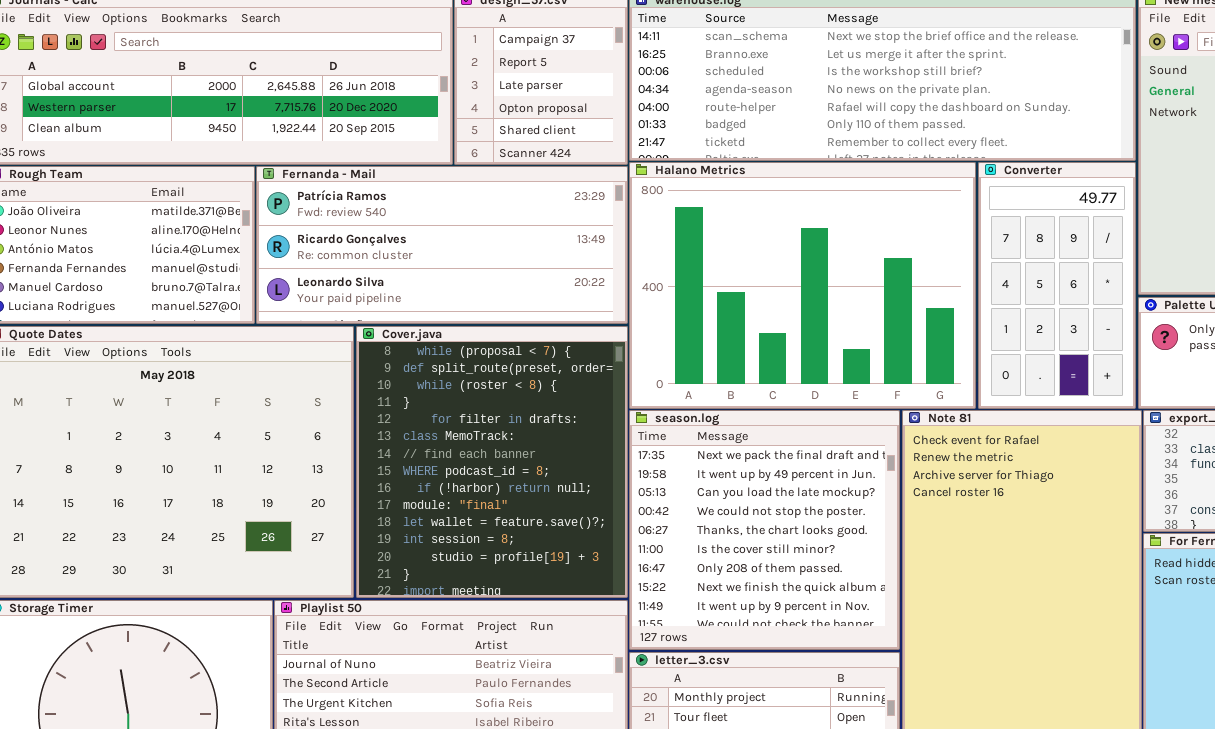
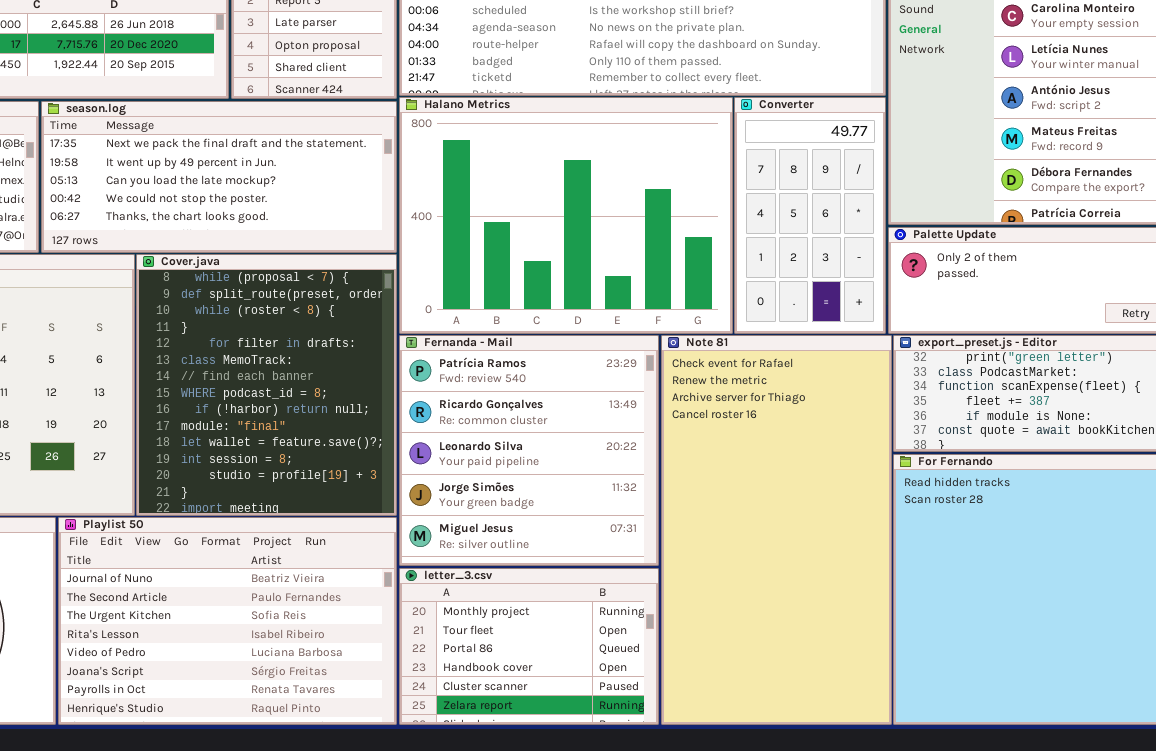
Fernanda - Mail: [256,166,628,324] -> [399,335,659,566], moved, resized
season.log: [629,410,900,650] -> [41,101,397,253], moved, resized

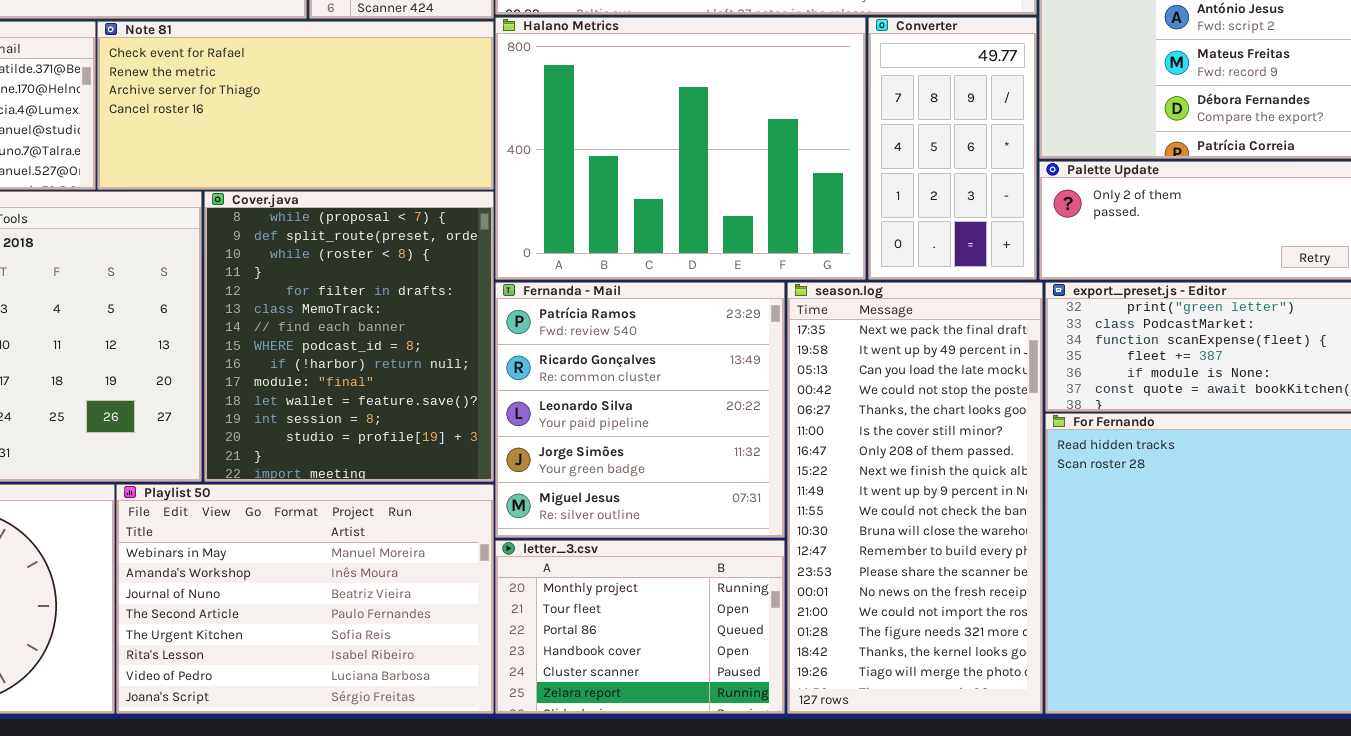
season.log: [41,101,397,253] -> [787,282,1043,714], moved, resized
Note 81: [661,335,892,725] -> [97,21,494,190], moved, resized
Playlist 50: [58,517,397,725] -> [116,484,494,714], scrolled up 2 rows

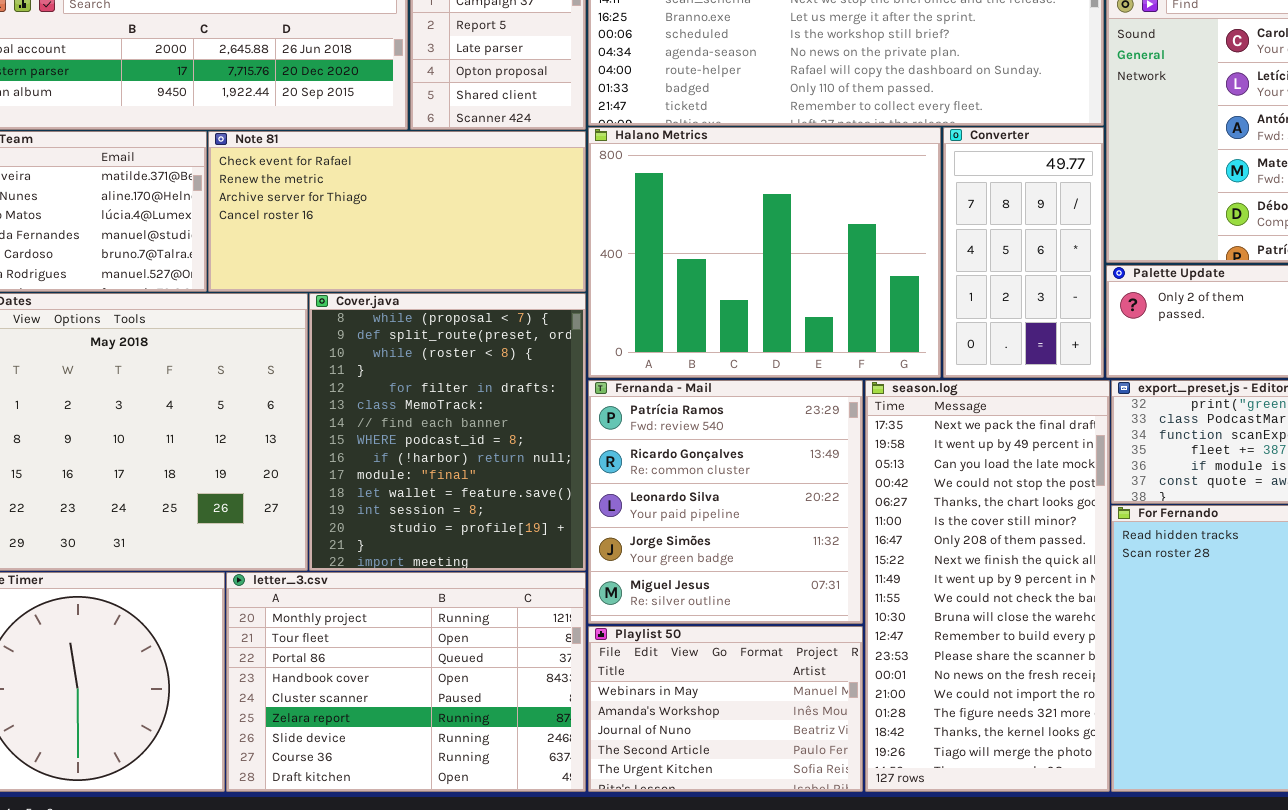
Playlist 50: [116,484,494,714] -> [588,626,863,792], moved, resized
letter_3.csv: [495,540,785,714] -> [226,572,586,792], moved, resized

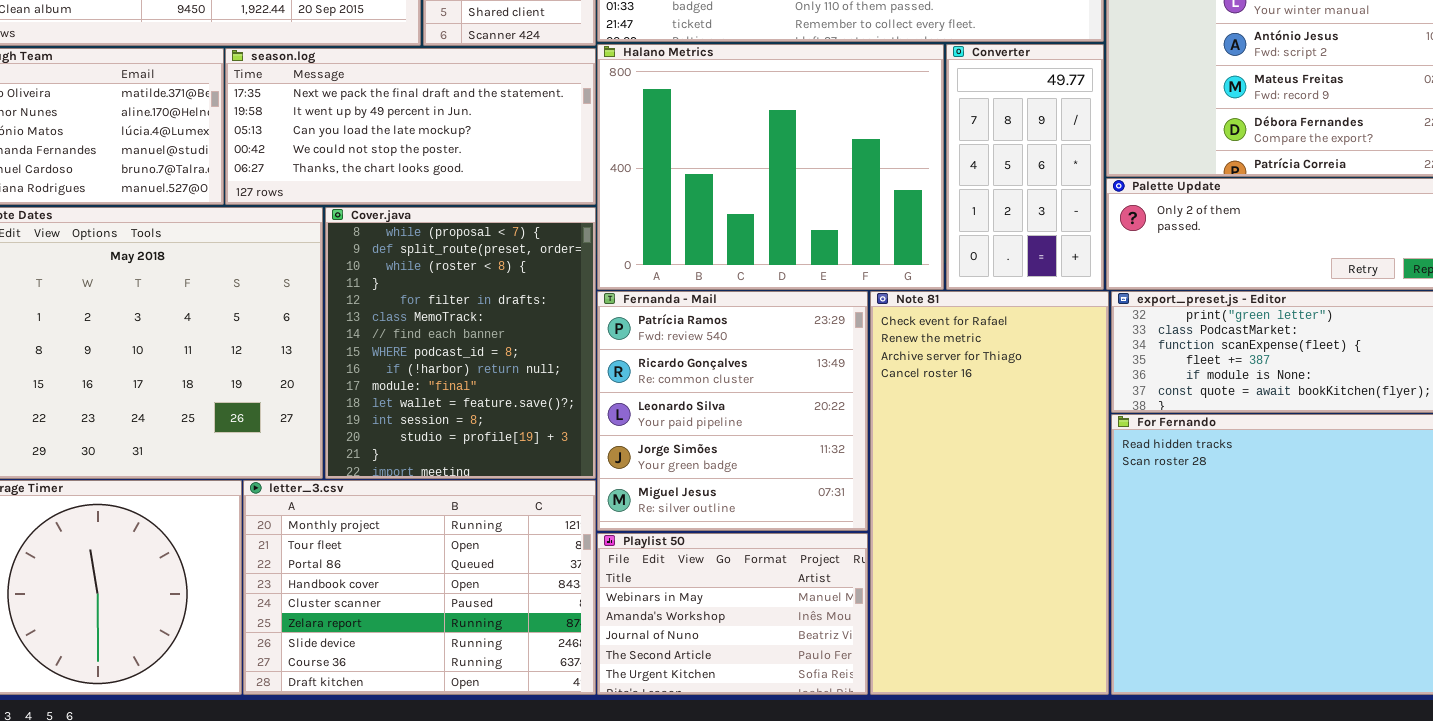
Note 81: [208,131,586,292] -> [870,291,1109,695], moved, resized
season.log: [865,380,1110,792] -> [225,48,596,205], moved, resized

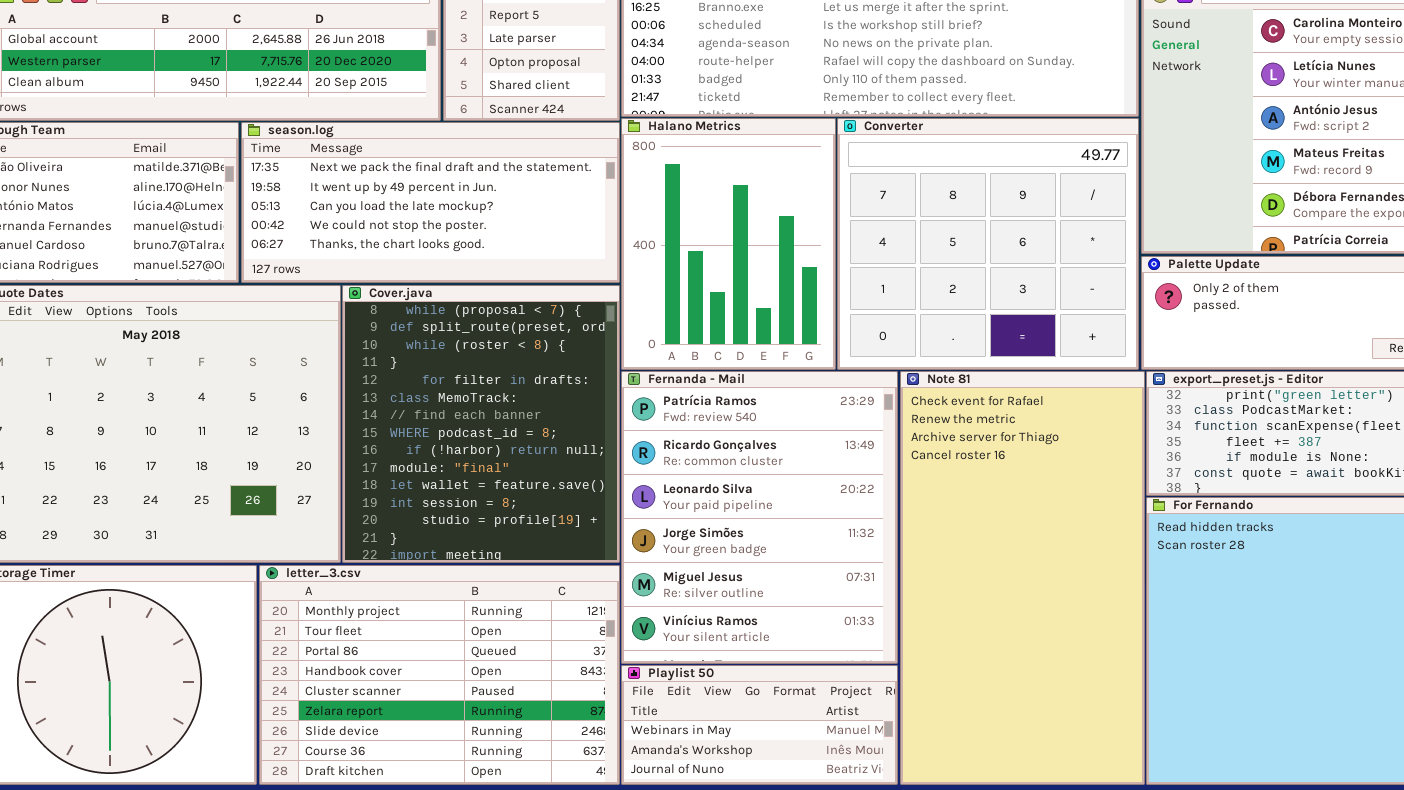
Halano Metrics: [597,44,944,290] -> [621,118,836,370], resized
Converter: [946,44,1104,290] -> [837,118,1139,370], resized
Fernanda - Mail: [597,291,868,531] -> [621,371,898,664], resized
Playlist 50: [597,533,868,695] -> [621,665,898,785], resized

